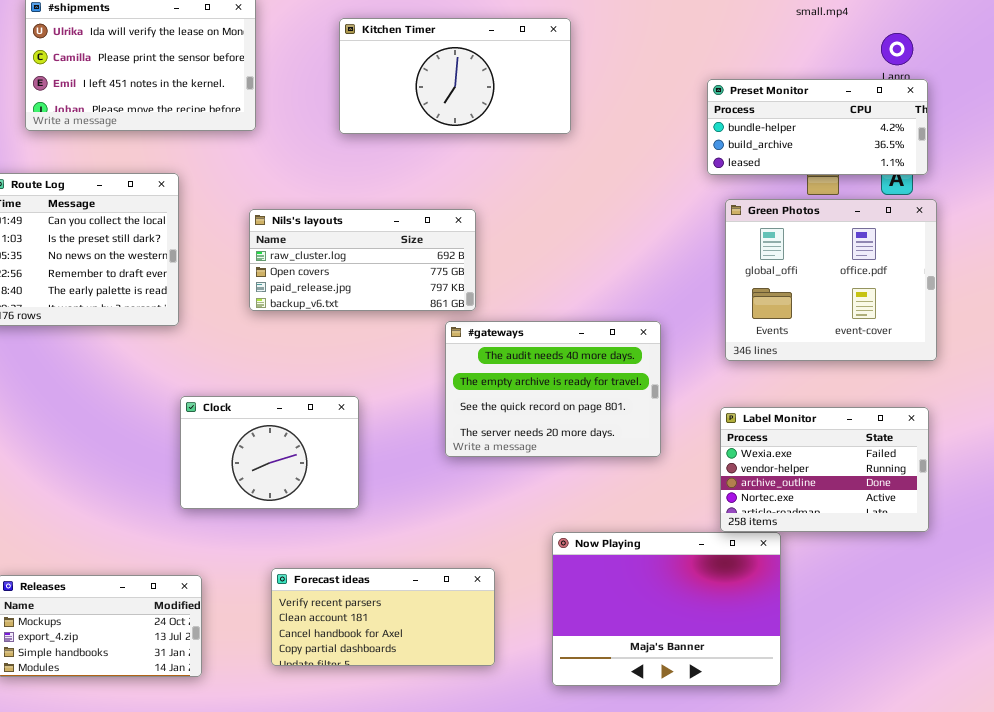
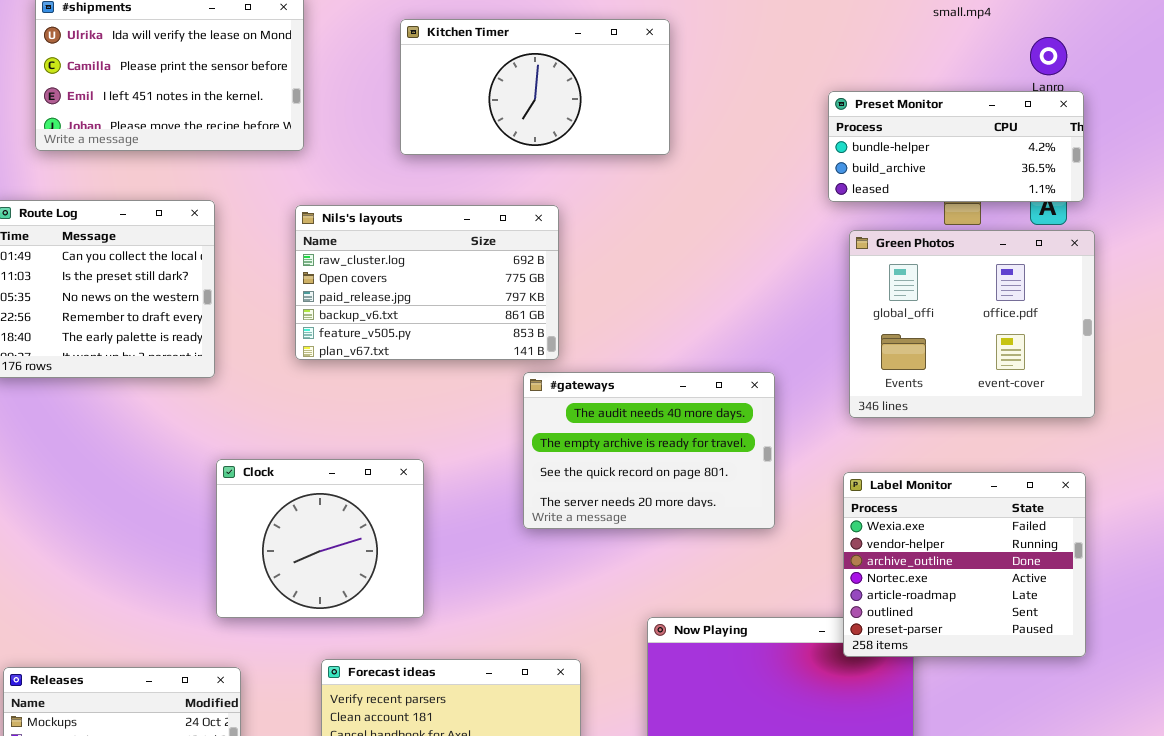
Nils's layouts: [249,209,476,311] -> [295,205,559,360], resized
Clock: [180,396,359,509] -> [216,459,424,618], resized
Label Monitor: [720,407,929,532] -> [843,472,1086,657], resized

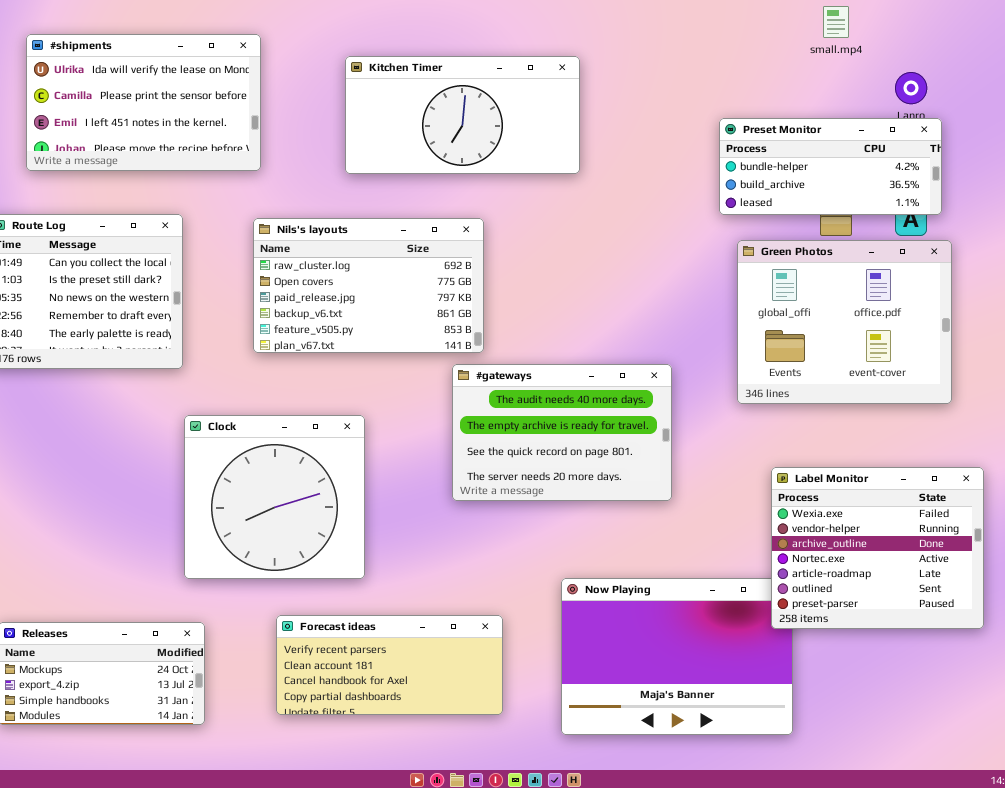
Clock: [216,459,424,618] -> [184,415,365,579], resized
Label Monitor: [843,472,1086,657] -> [771,467,984,629], moved

